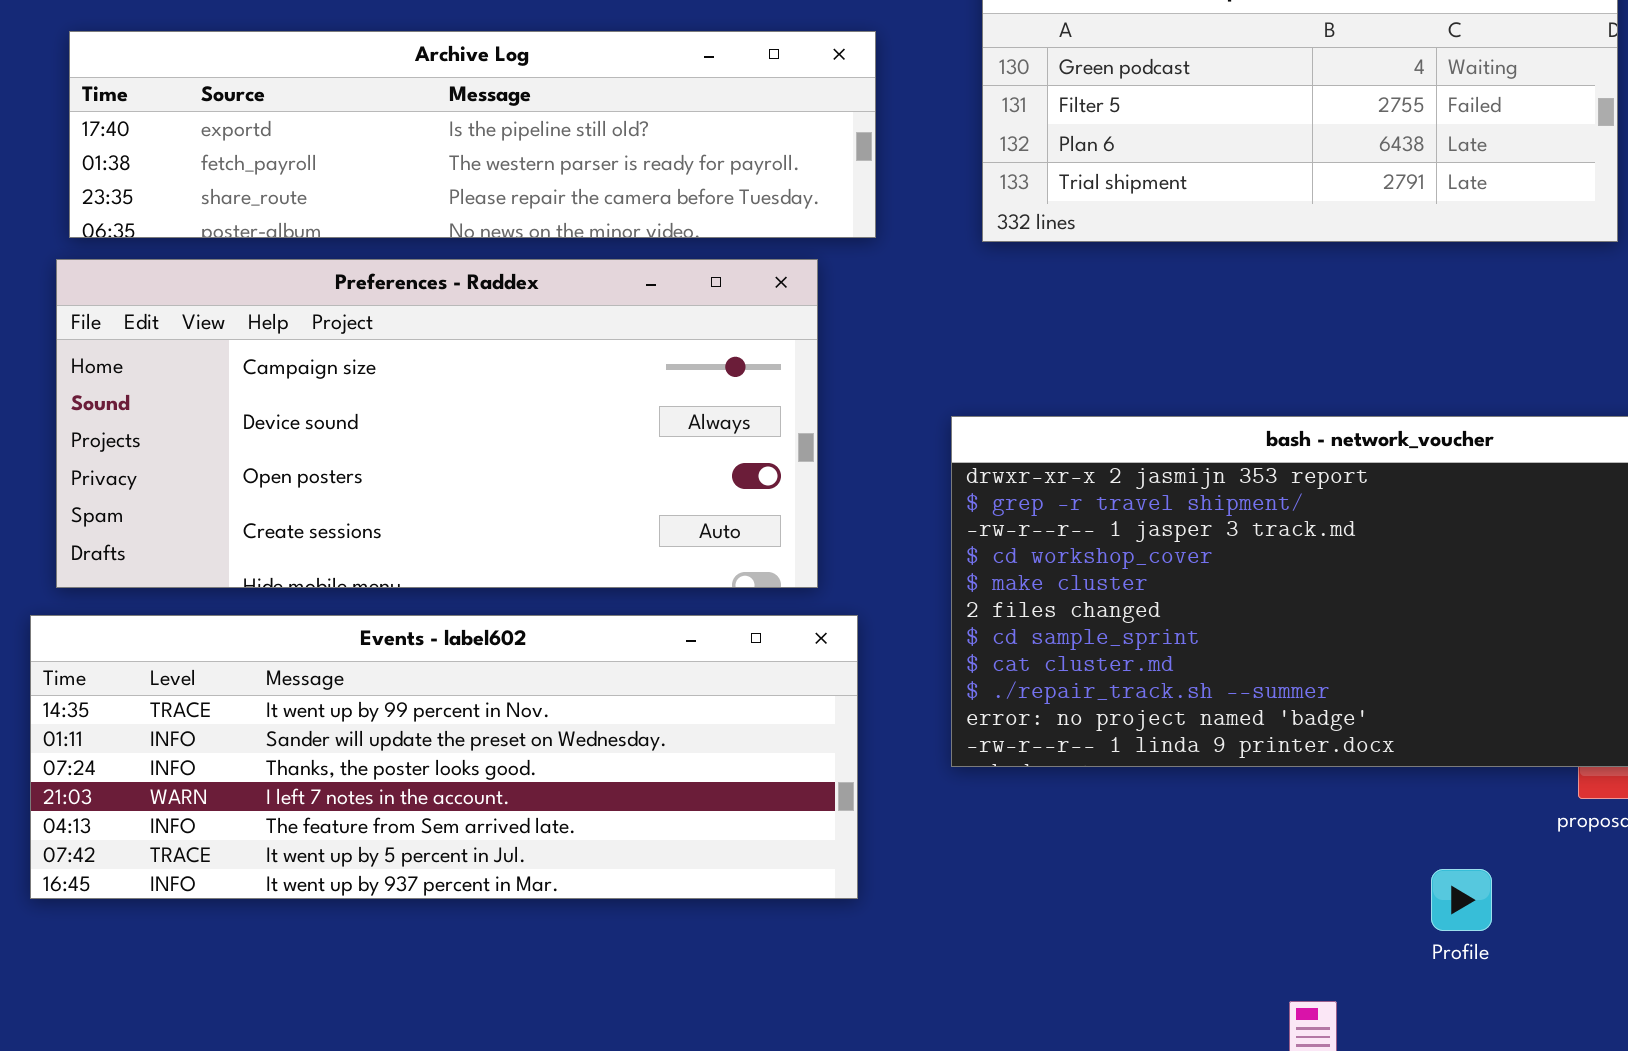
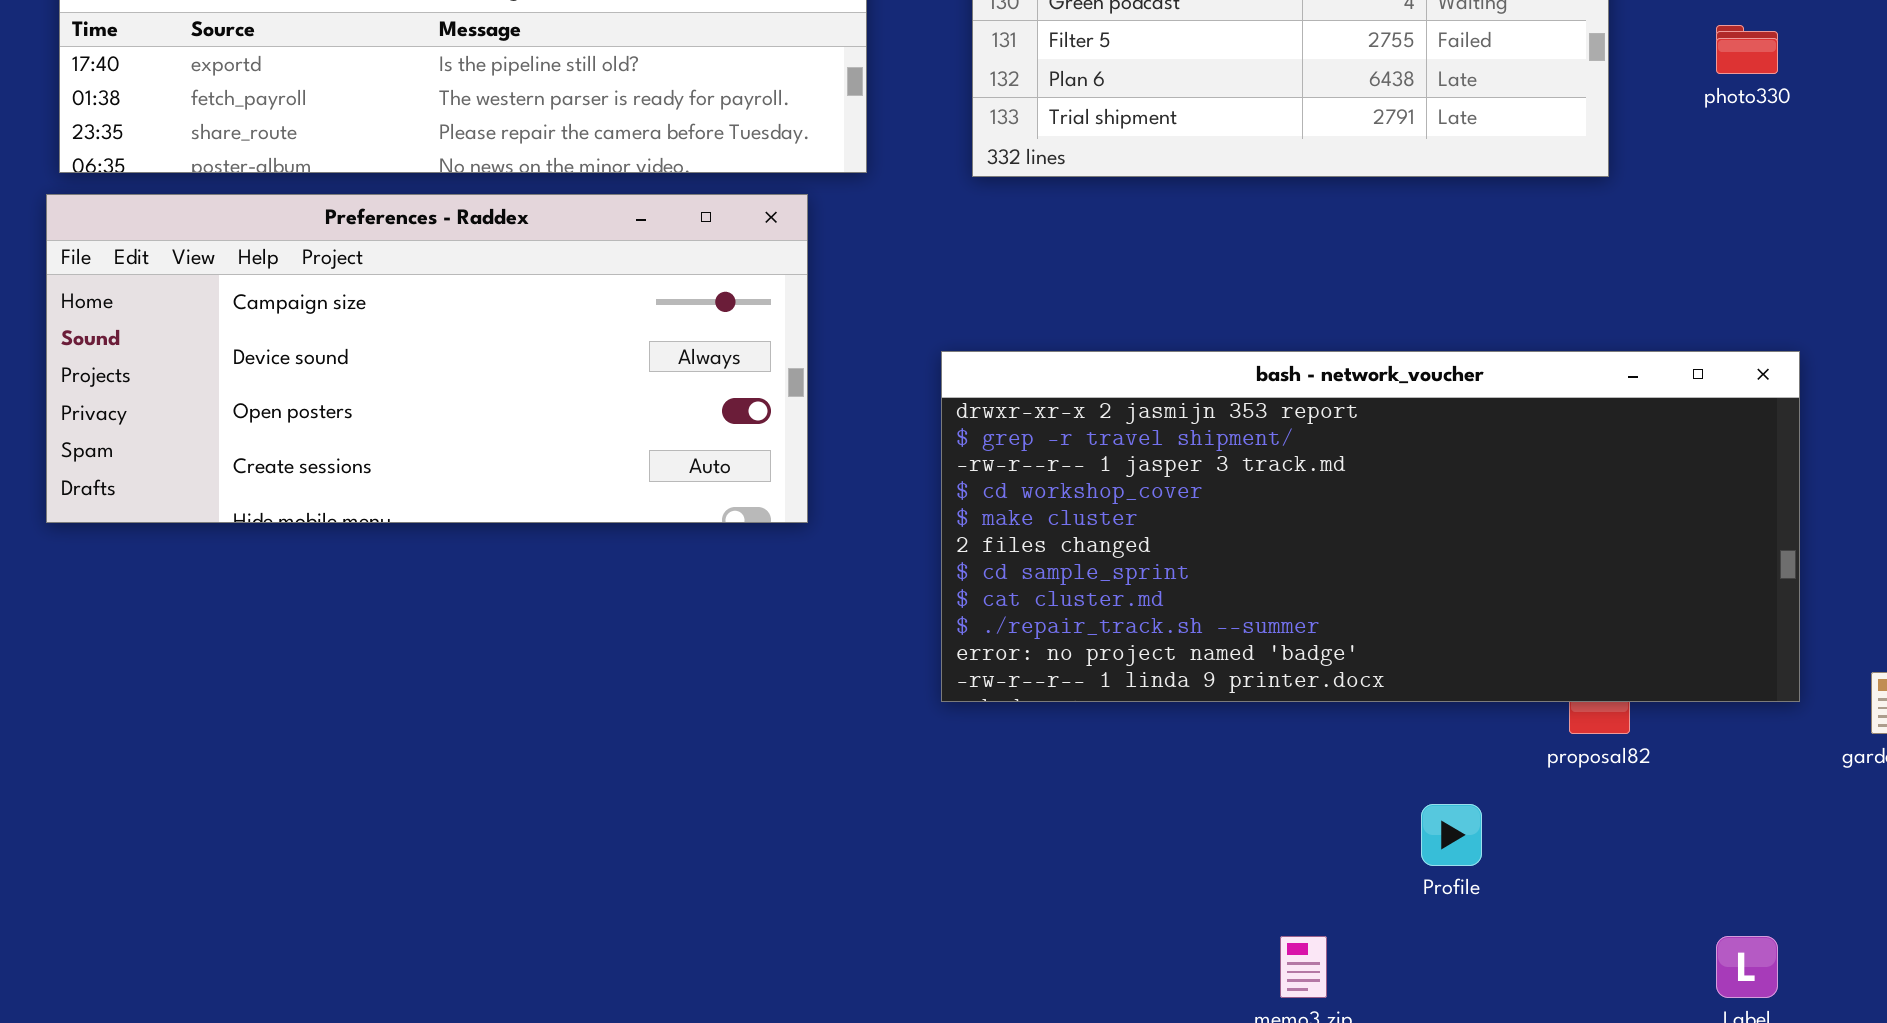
Events - label602: [30,615,858,899] -> none, closed

